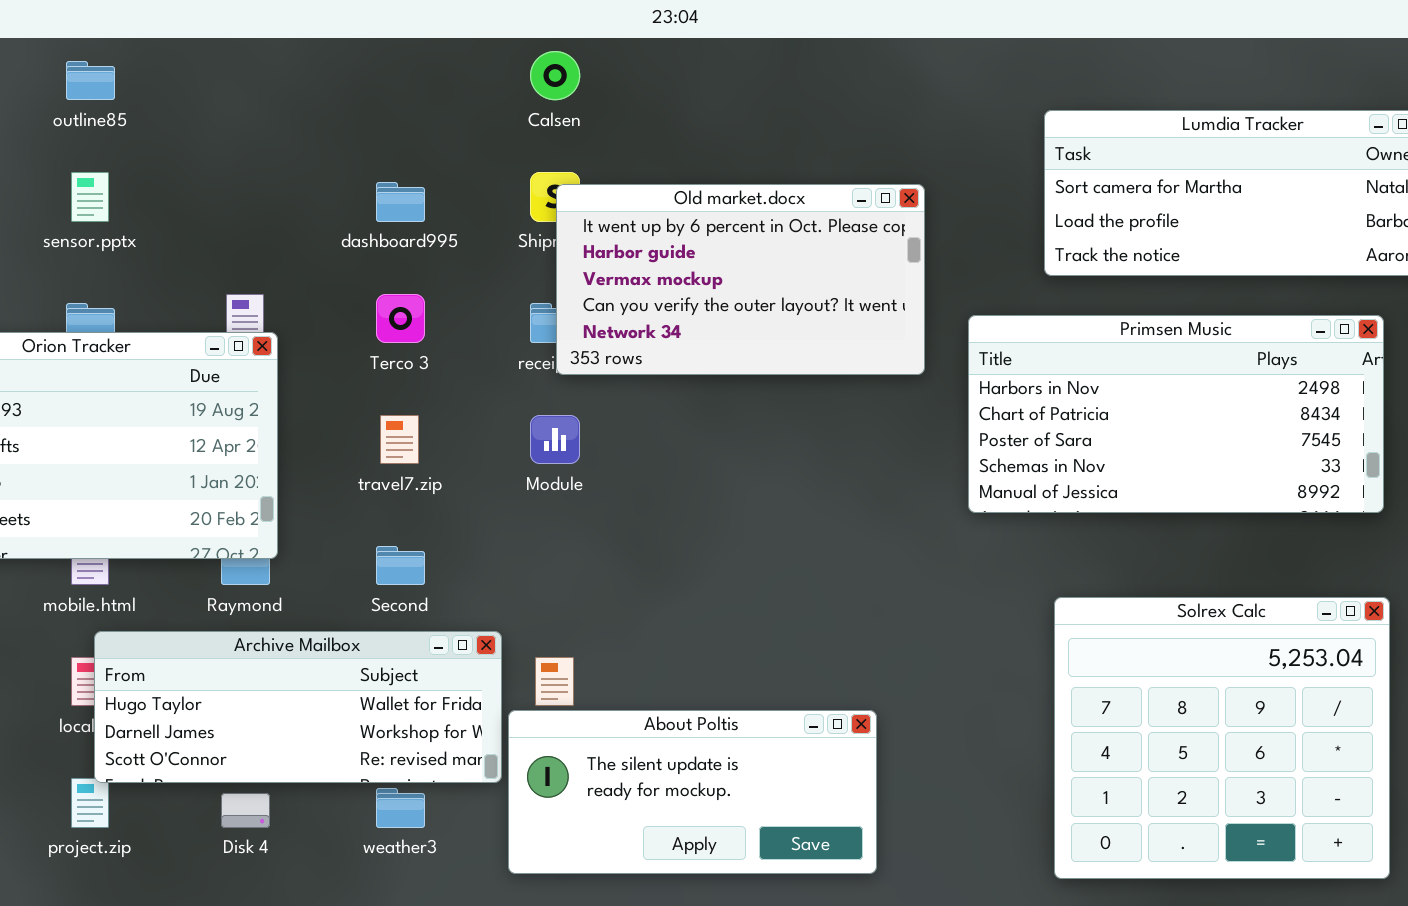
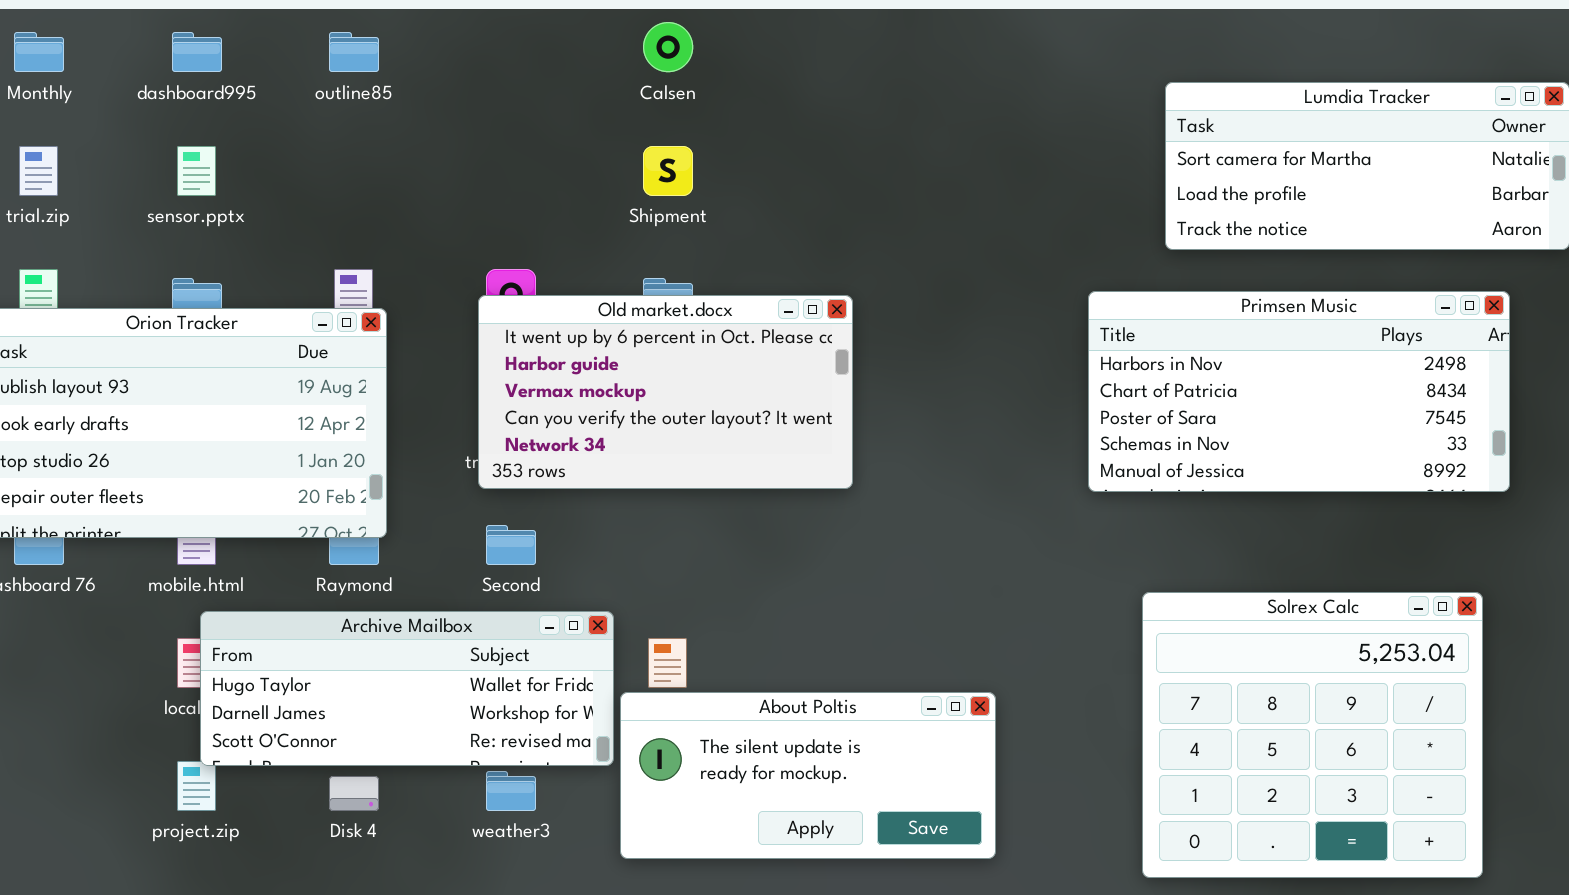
outline85: [66,61,115,100] -> [329,32,379,72], moved
dashboard995: [376,182,425,222] -> [172,32,222,72], moved
Old market.docx: [556,184,925,375] -> [478,295,853,489], moved
Solrex Calc: [1054,597,1390,879] -> [1142,592,1483,878], moved

